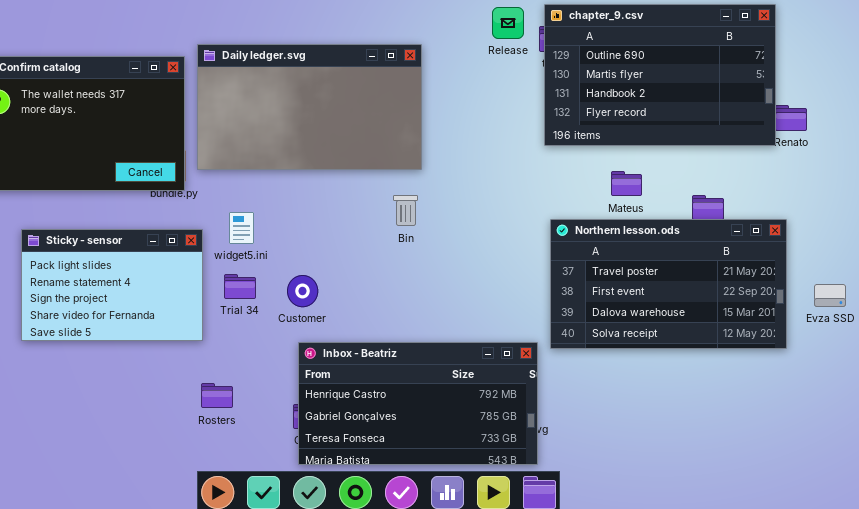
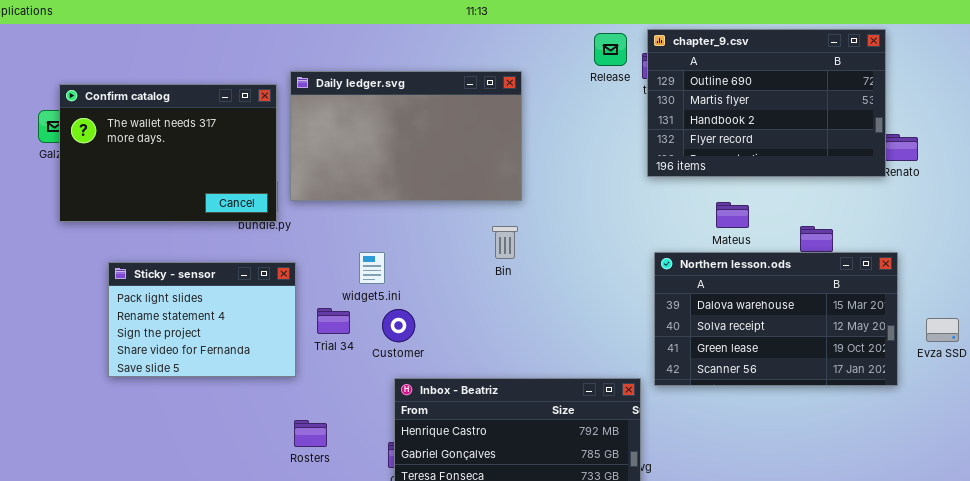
widget5.ini: [229,212,254,244] -> [359,252,385,284], moved
Northern lesson.ods: [550,219,787,349] -> [654,252,898,386], scrolled down 2 rows

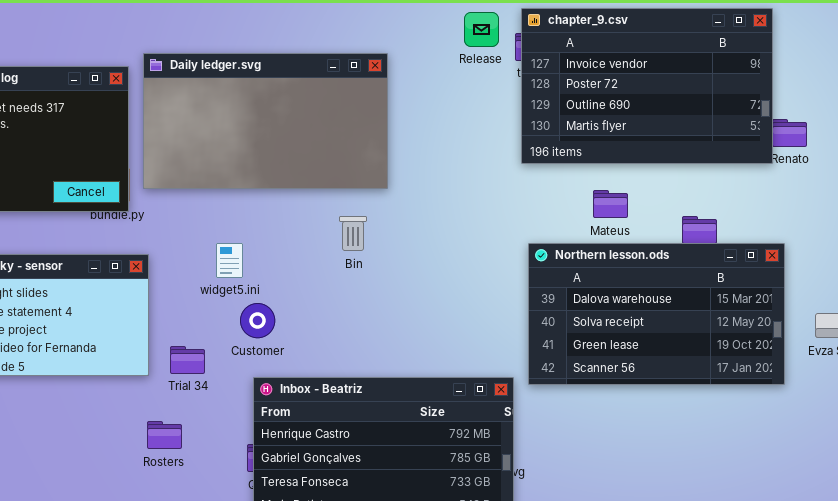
chapter_9.csv: [647,29,886,177] -> [521,8,773,164], scrolled up 2 rows
Bin: [492,226,518,259] -> [339,216,367,251], moved
Trial 34: [317,308,350,334] -> [170,346,205,374], moved

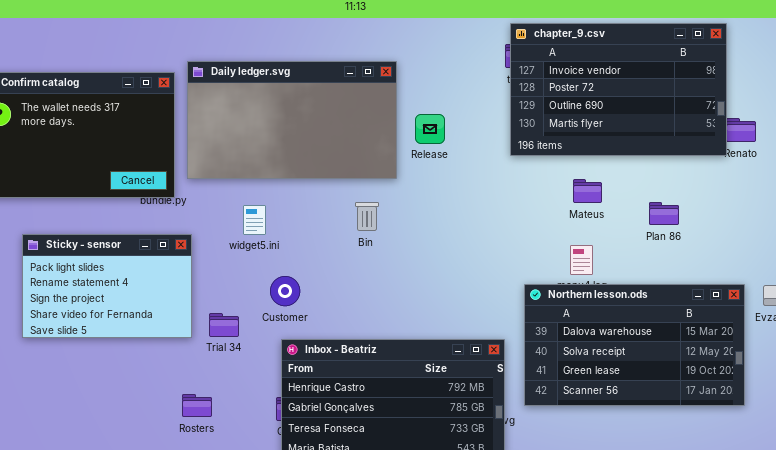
Release: [464,12,499,47] -> [415,114,445,144], moved
widget5.ini: [216,243,243,278] -> [243,205,266,235], moved
Northern lesson.ods: [528,243,785,385] -> [524,284,745,406], moved
Rosters: [147,421,182,449] -> [182,394,212,417], moved

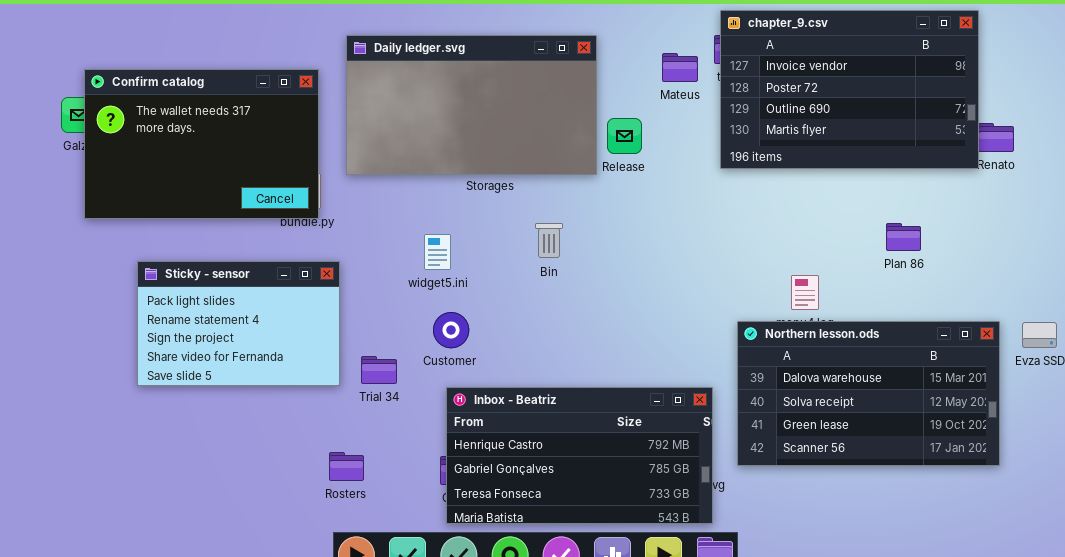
Daily ledger.svg: [187,61,397,179] -> [346,35,597,175], moved
Mateus: [573,179,602,203] -> [662,53,698,82], moved
widget5.ini: [243,205,266,235] -> [424,234,451,270], moved

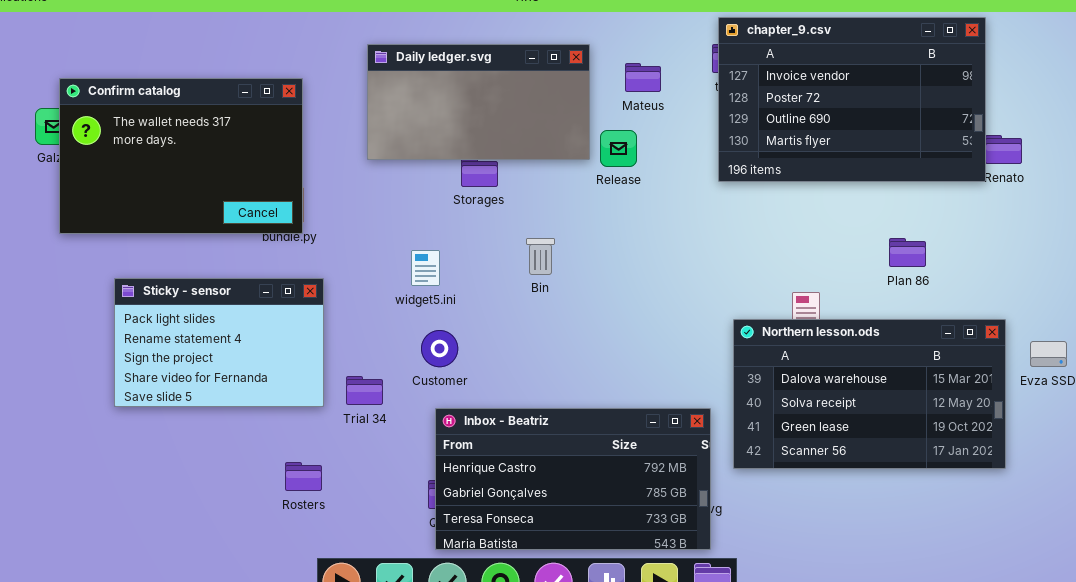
Daily ledger.svg: [346,35,597,175] -> [367,44,590,160], resized
Mateus: [662,53,698,82] -> [625,63,661,92], moved
Northern lesson.ods: [737,321,1000,466] -> [733,319,1006,469], moved
Rosters: [329,452,364,481] -> [285,462,322,491], moved

